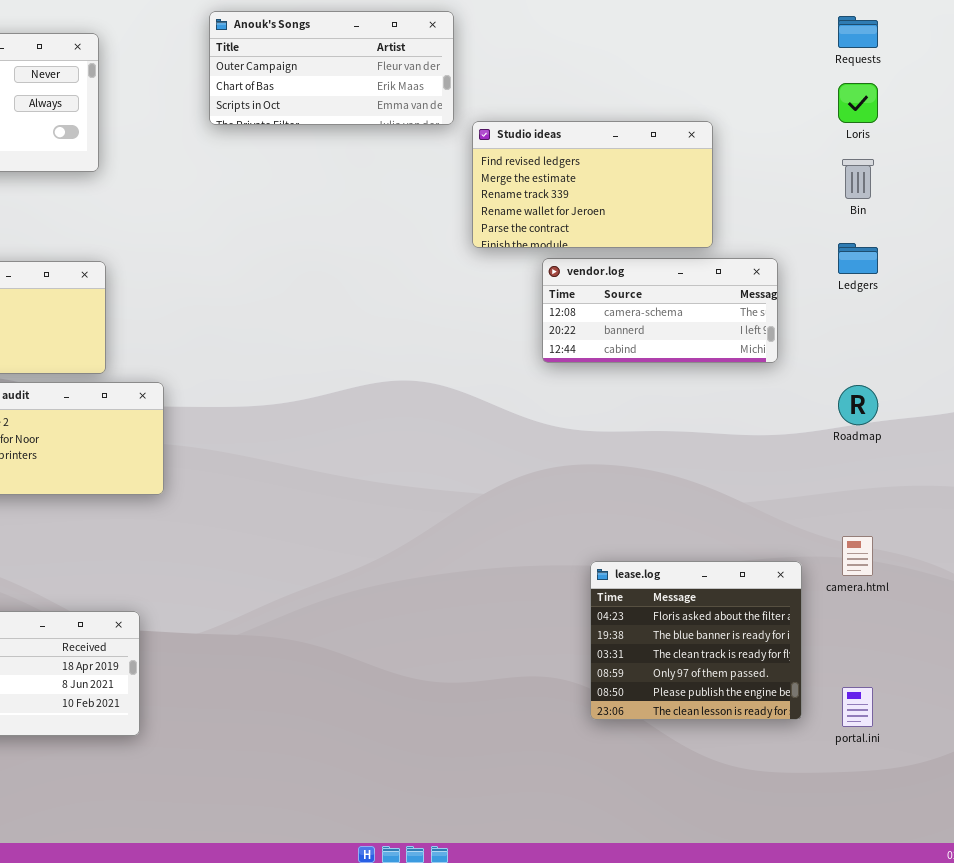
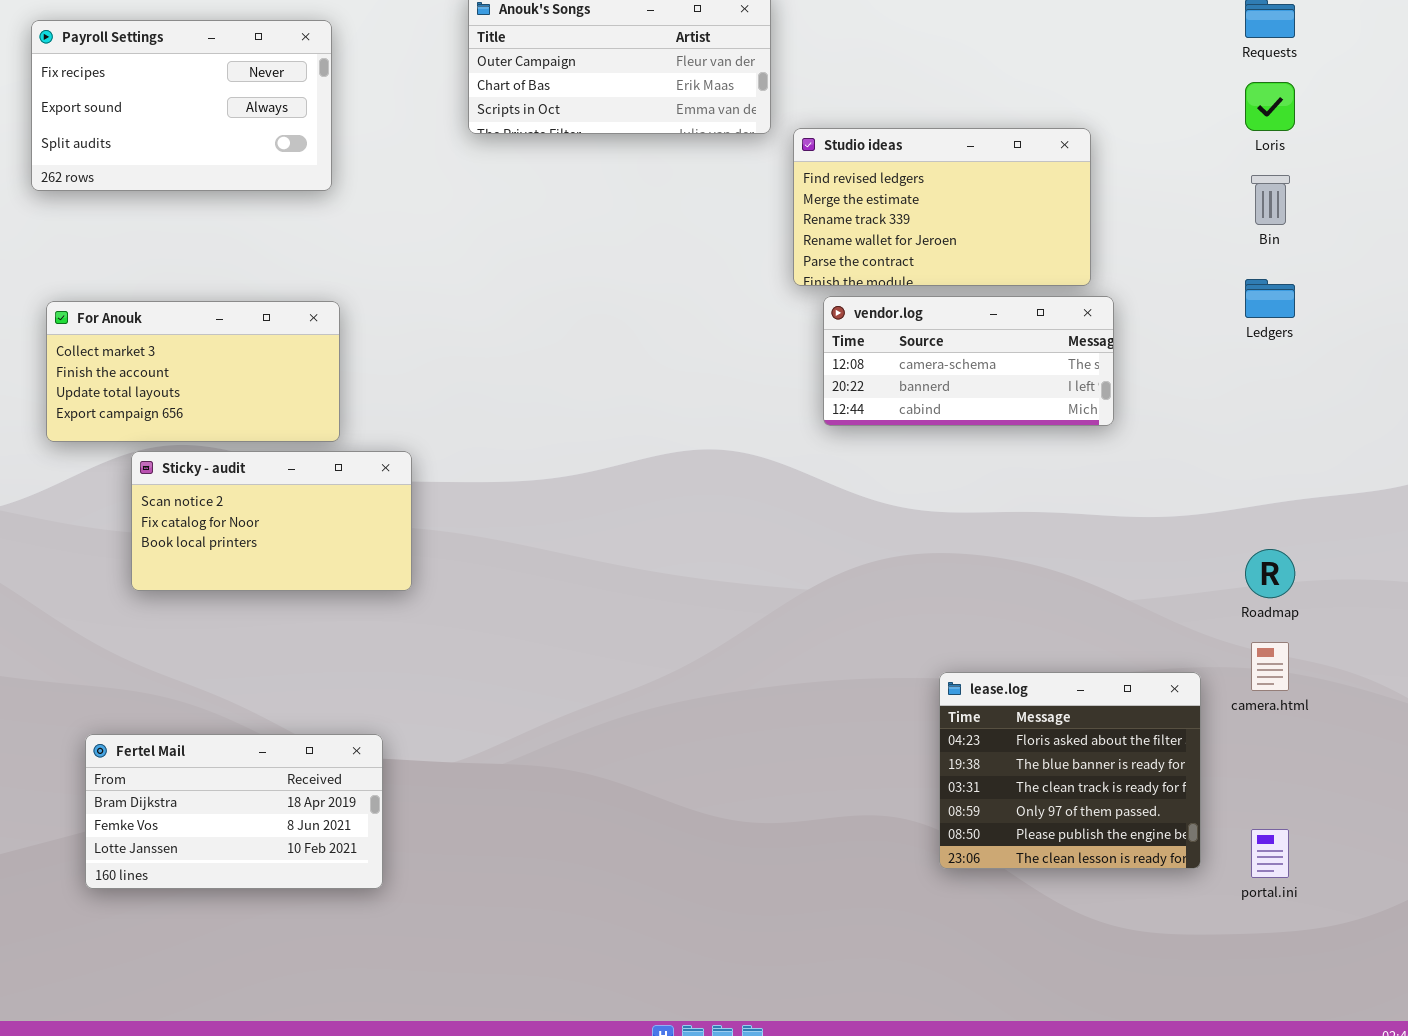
vendor.log: [542,258,778,363] -> [823,296,1114,426], moved
Roadmap: [838,385,878,425] -> [1245,549,1295,598], moved

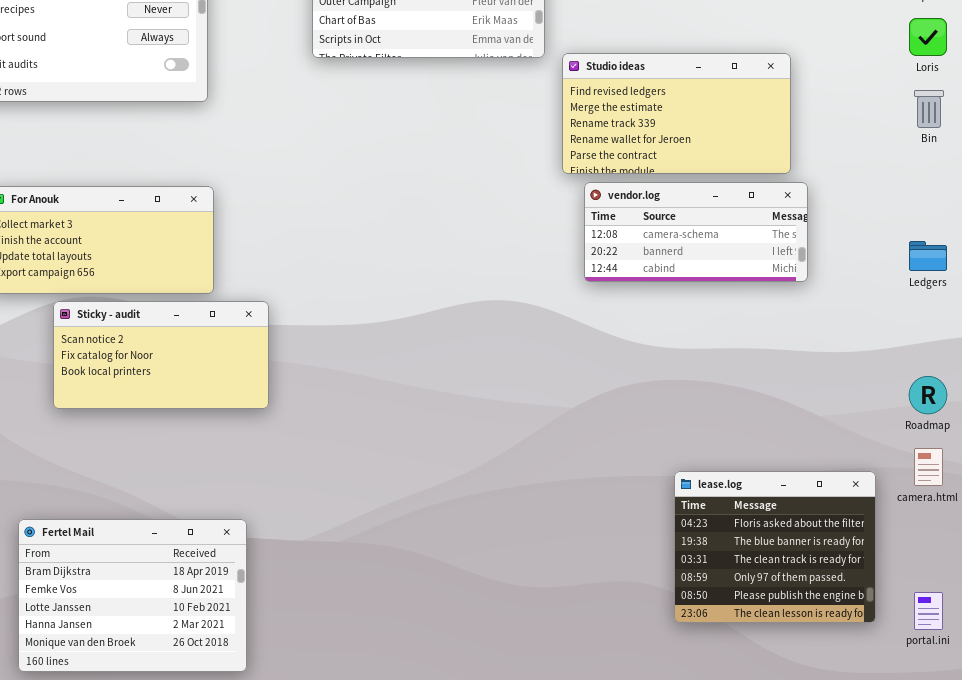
Ledgers: [1245,279,1295,318] -> [909,241,947,271], moved
Fertel Mail: [85,734,383,889] -> [18,519,247,672], resized

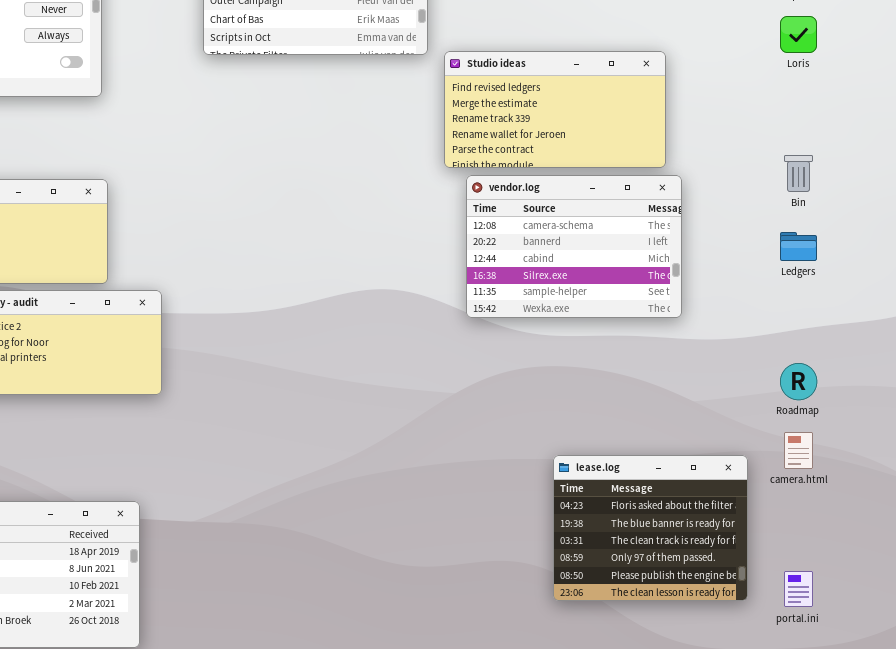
Bin: [914,90,944,128] -> [784,155,813,192], moved
vendor.log: [584,182,808,282] -> [466,175,682,318], resized

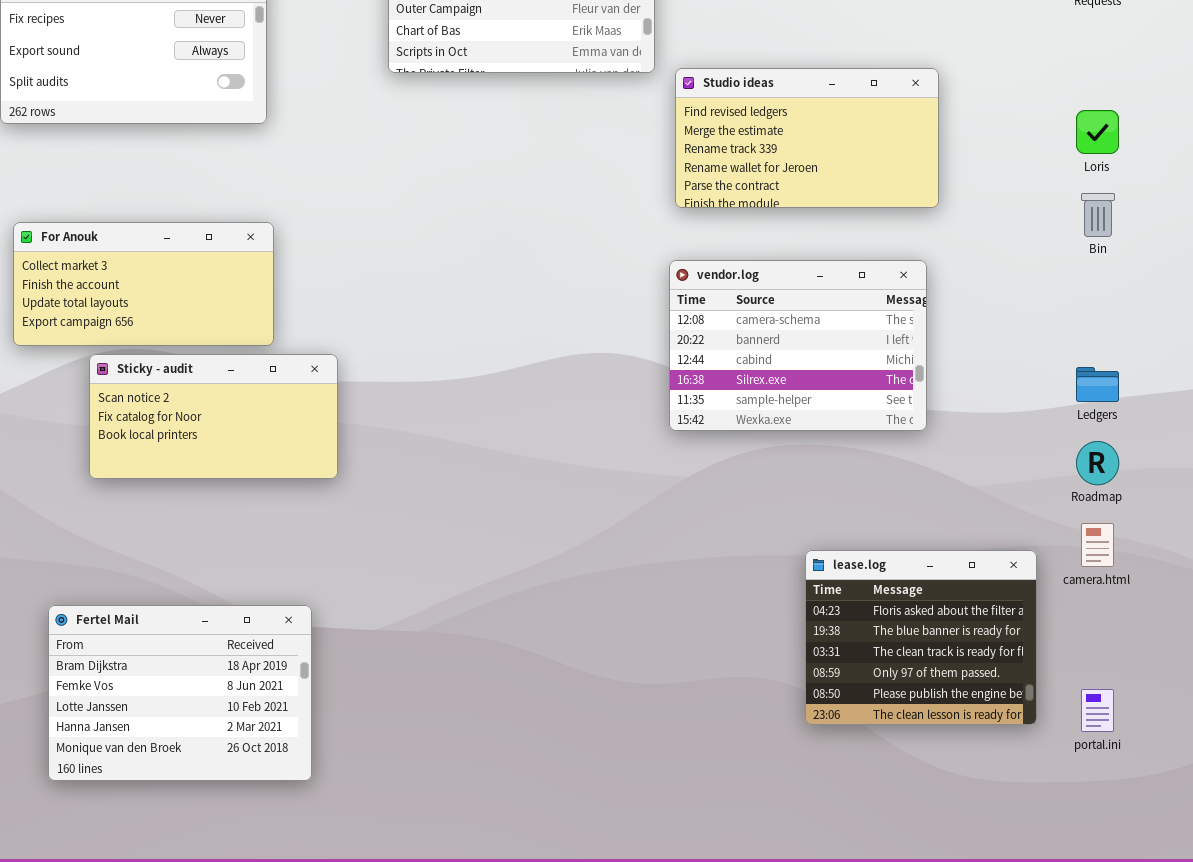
Loris: [780,16,817,53] -> [1076,110,1119,154], moved
vendor.log: [466,175,682,318] -> [669,260,927,431], moved
Ledgers: [780,232,817,261] -> [1076,367,1119,402], moved

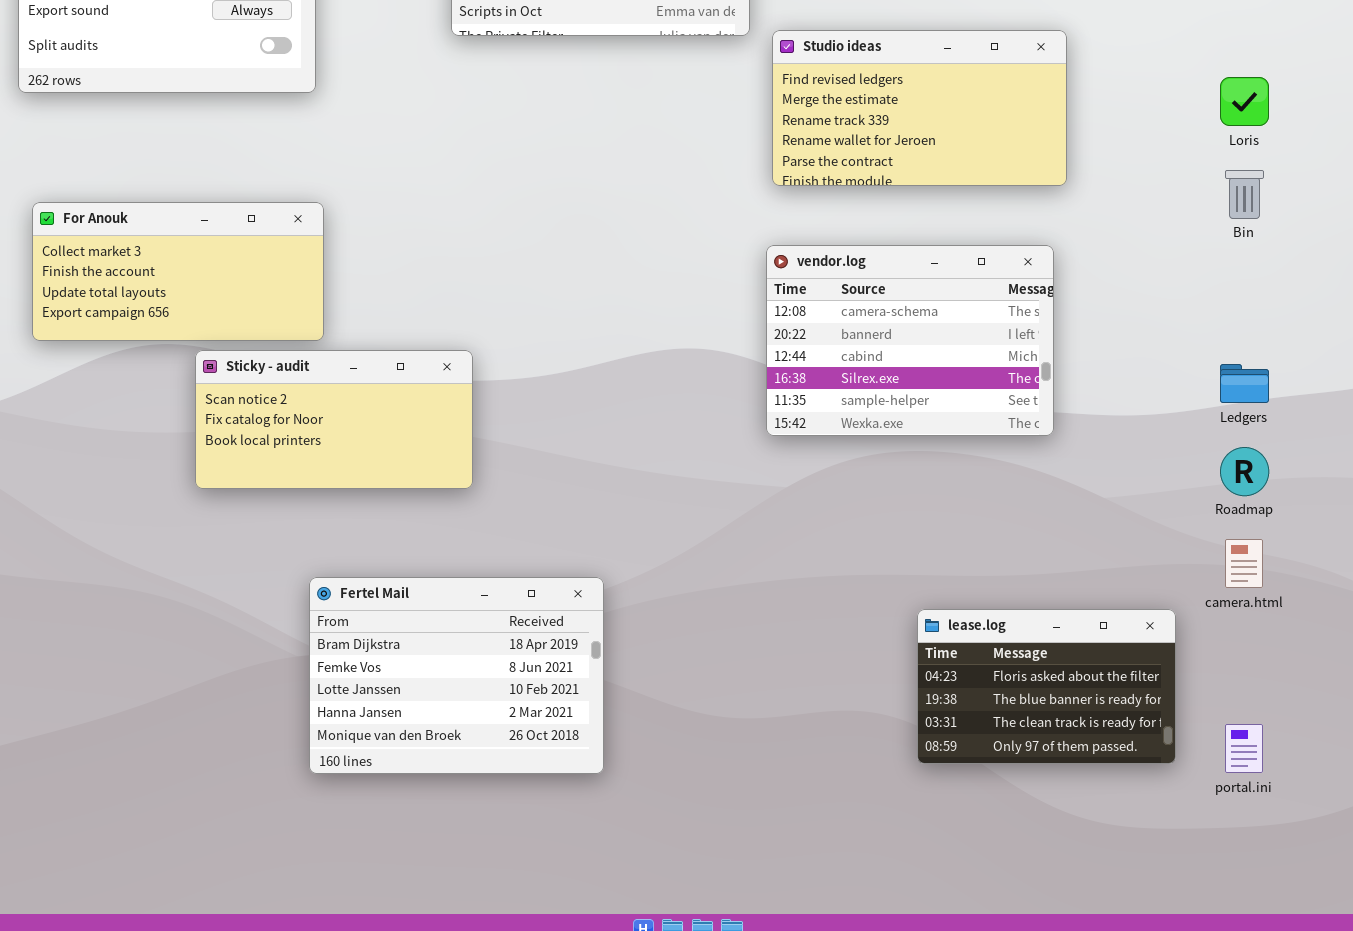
Sticky - audit: [89,354,338,479] -> [195,350,473,489], moved
lease.log: [805,550,1037,725] -> [917,609,1176,764], resized
Fertel Mail: [48,605,312,781] -> [309,577,604,774], moved

